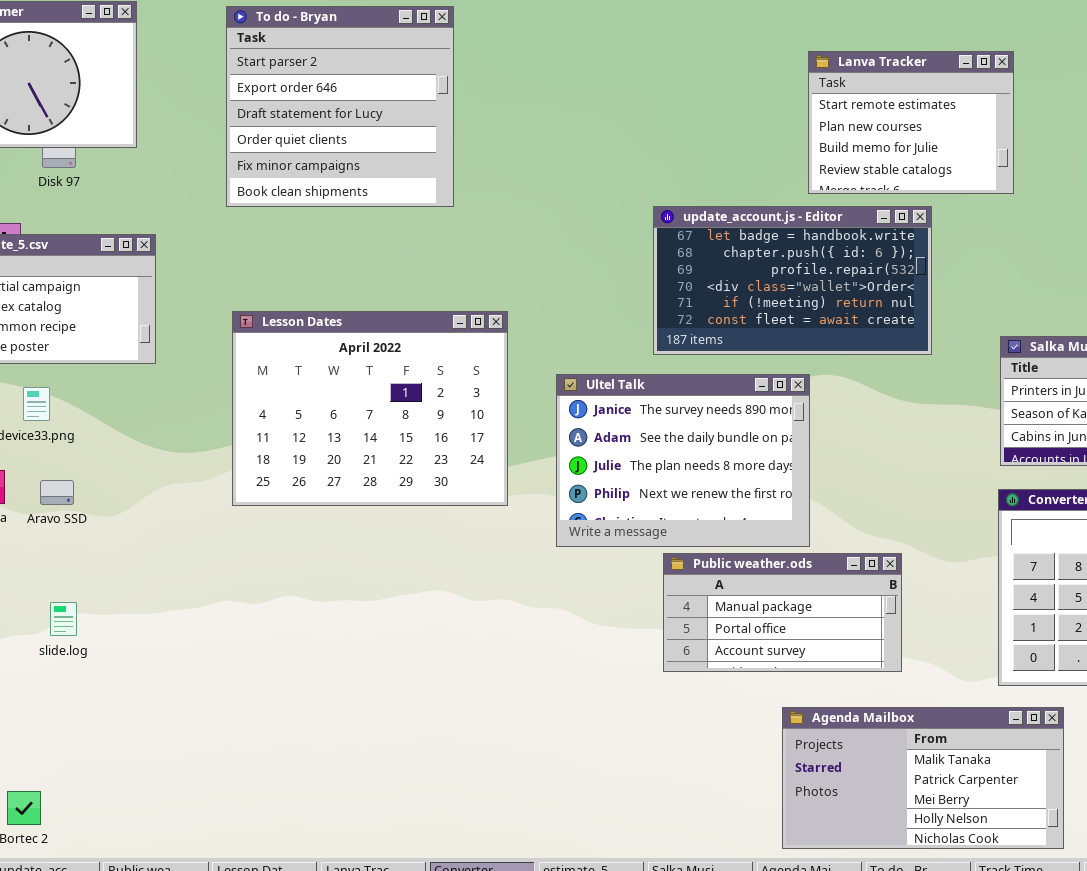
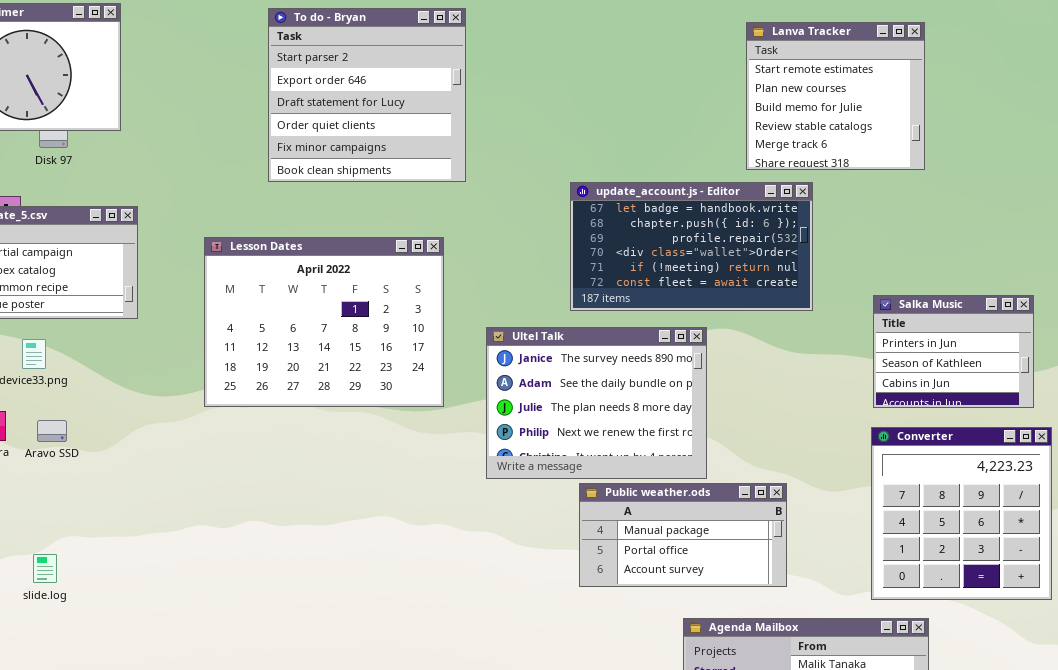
To do - Bryan: [226,6,454,207] -> [268,8,466,182], moved
Lanva Tracker: [808,51,1014,194] -> [746,22,925,170], moved, resized
Lesson Dates: [232,311,508,506] -> [204,237,444,407], moved
slide.log: [50,602,77,636] -> [33,554,57,583], moved

